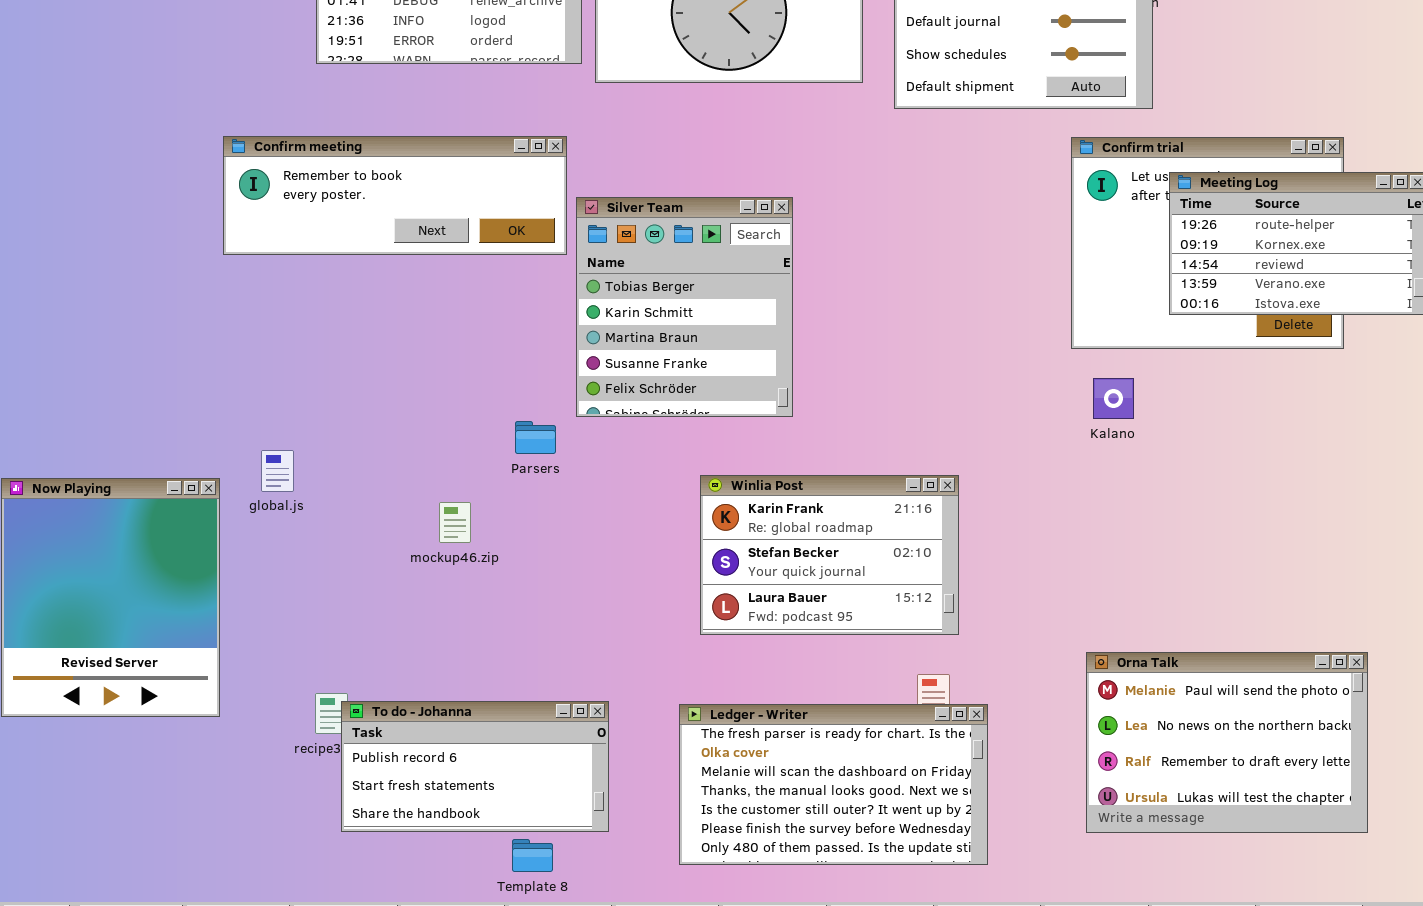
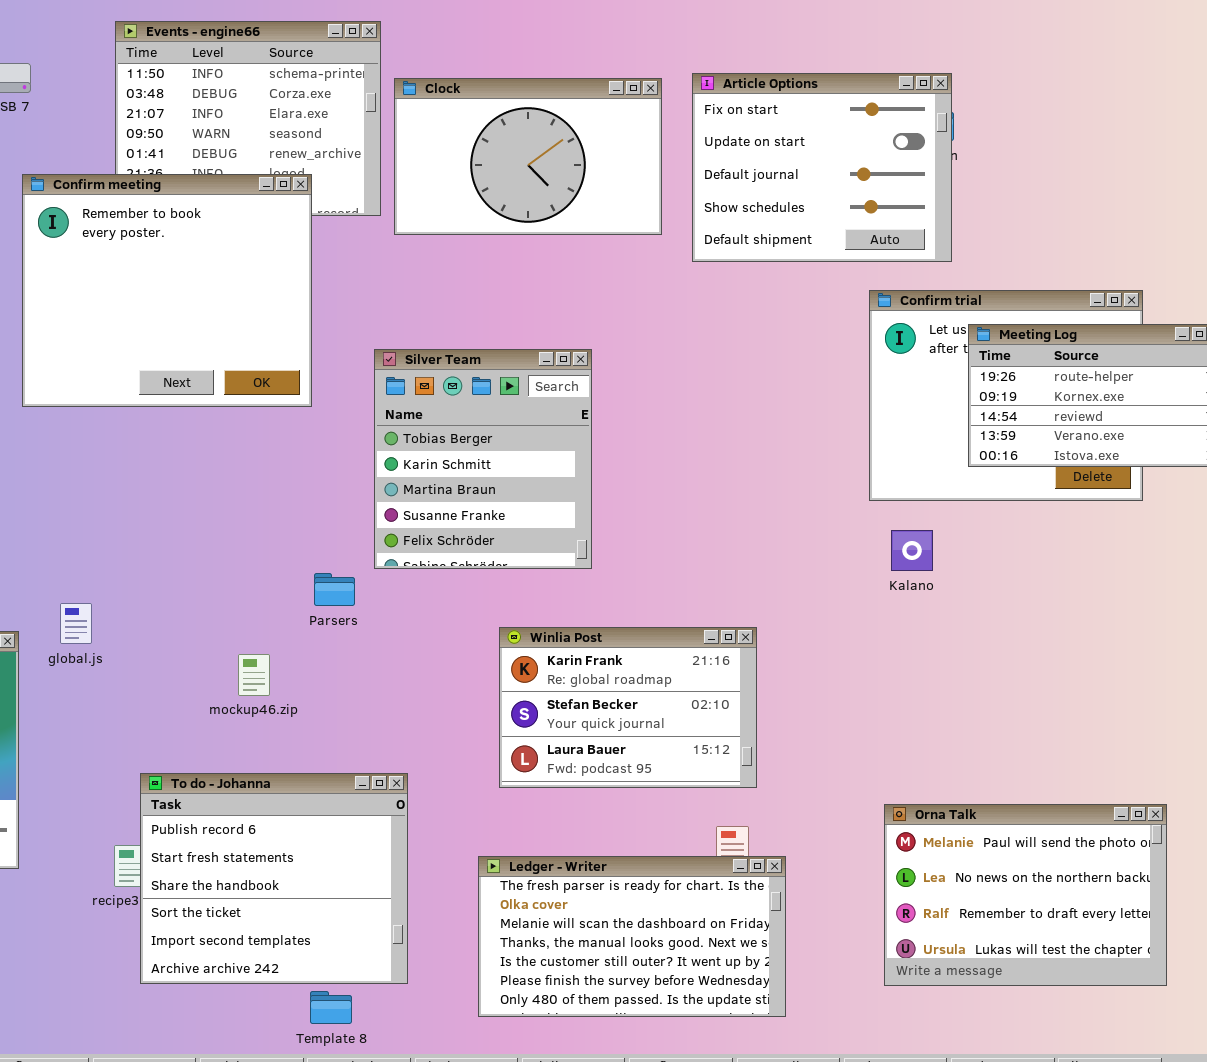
Confirm meeting: [223,136,567,255] -> [22,174,312,407], resized
To do - Johanna: [341,701,609,832] -> [140,773,408,984], resized

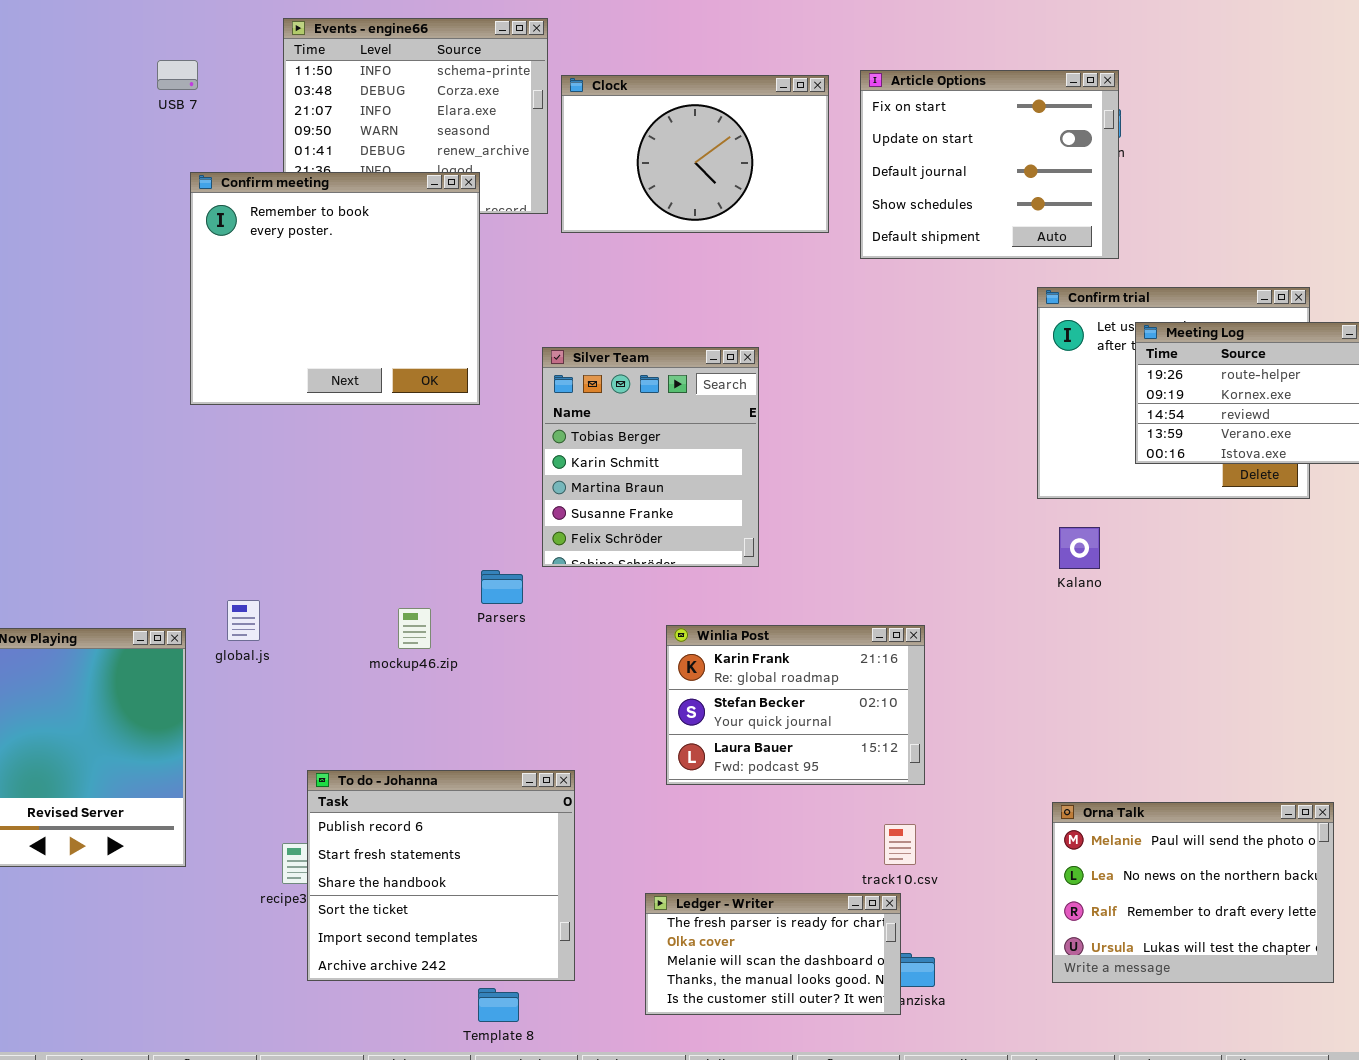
mockup46.zip: [238,654,270,696] -> [398,608,431,649], moved
Ledger - Writer: [478,856,786,1017] -> [645,893,901,1015], resized

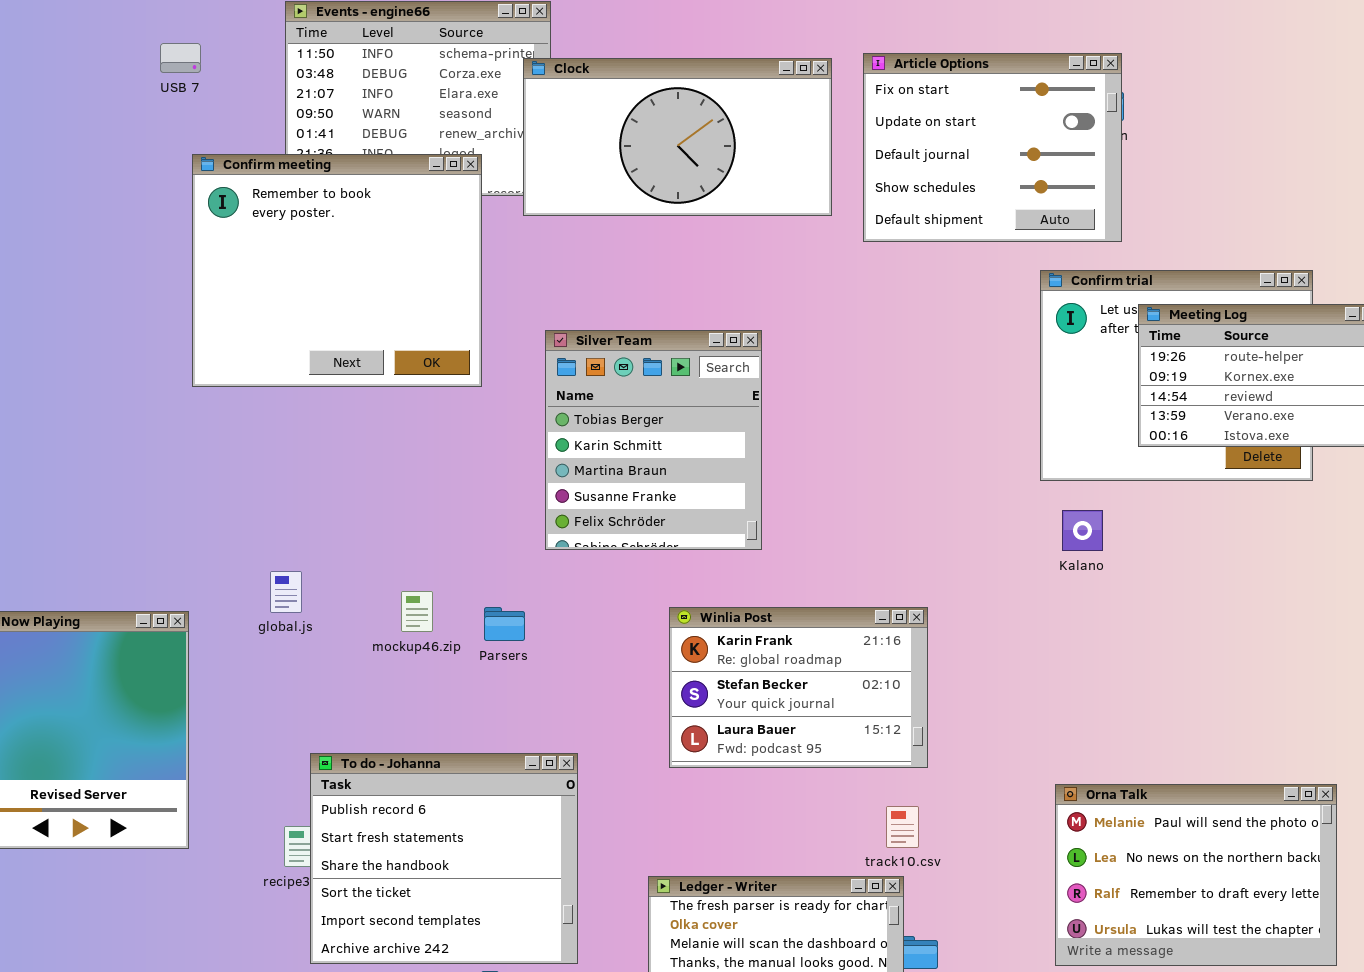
Clock: [561,75,829,233] -> [523,58,832,216], resized
Parsers: [481,570,523,604] -> [484,607,525,641], moved
global.js: [227,600,260,641] -> [270,571,302,613], moved

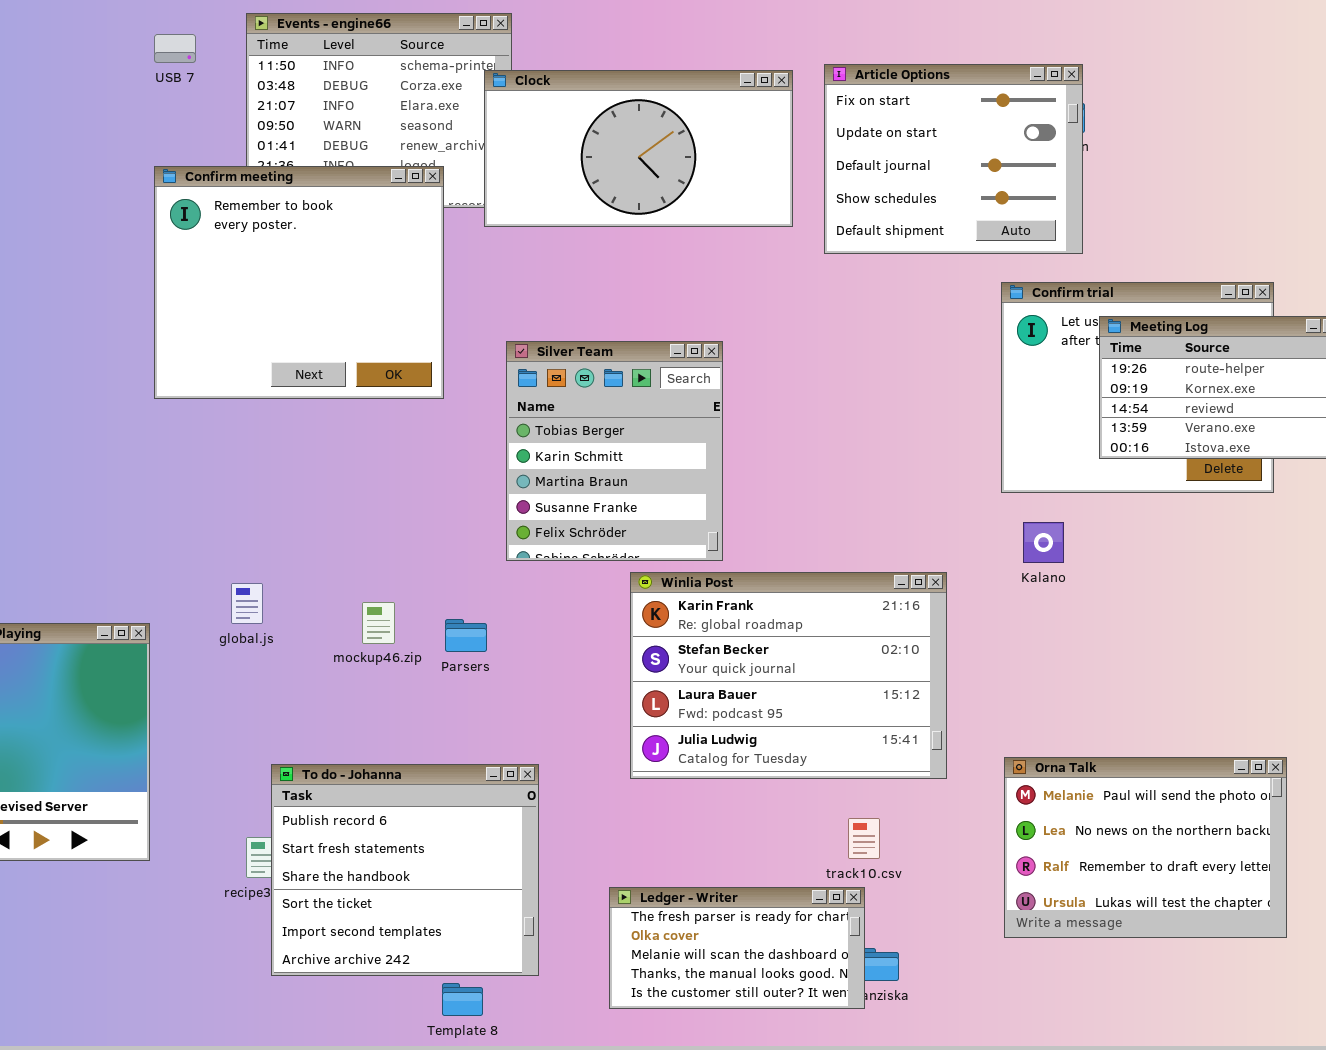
USB 7: [160,43,201,73] -> [154,34,196,63], moved
Winlia Post: [669,607,928,768] -> [630,572,947,779], resized
Orna Talk: [1055,784,1337,966] -> [1004,757,1287,938], moved

